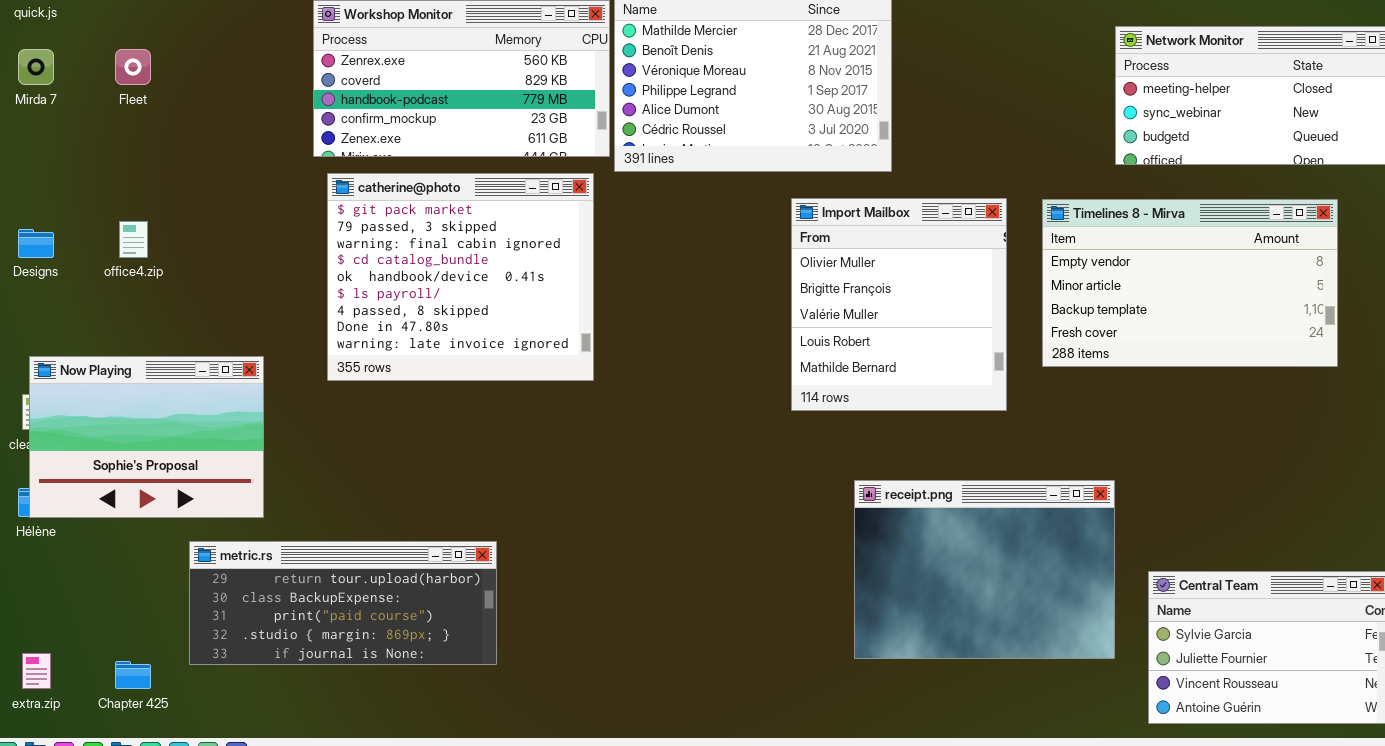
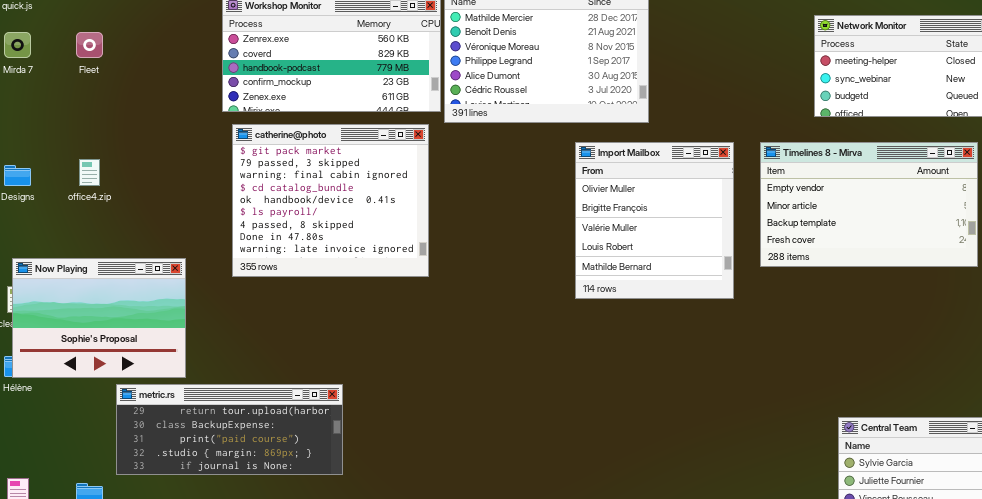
receipt.png: [854,480,1115,659] -> none, closed
metric.rs: [189,541,497,665] -> [116,384,343,475], moved

